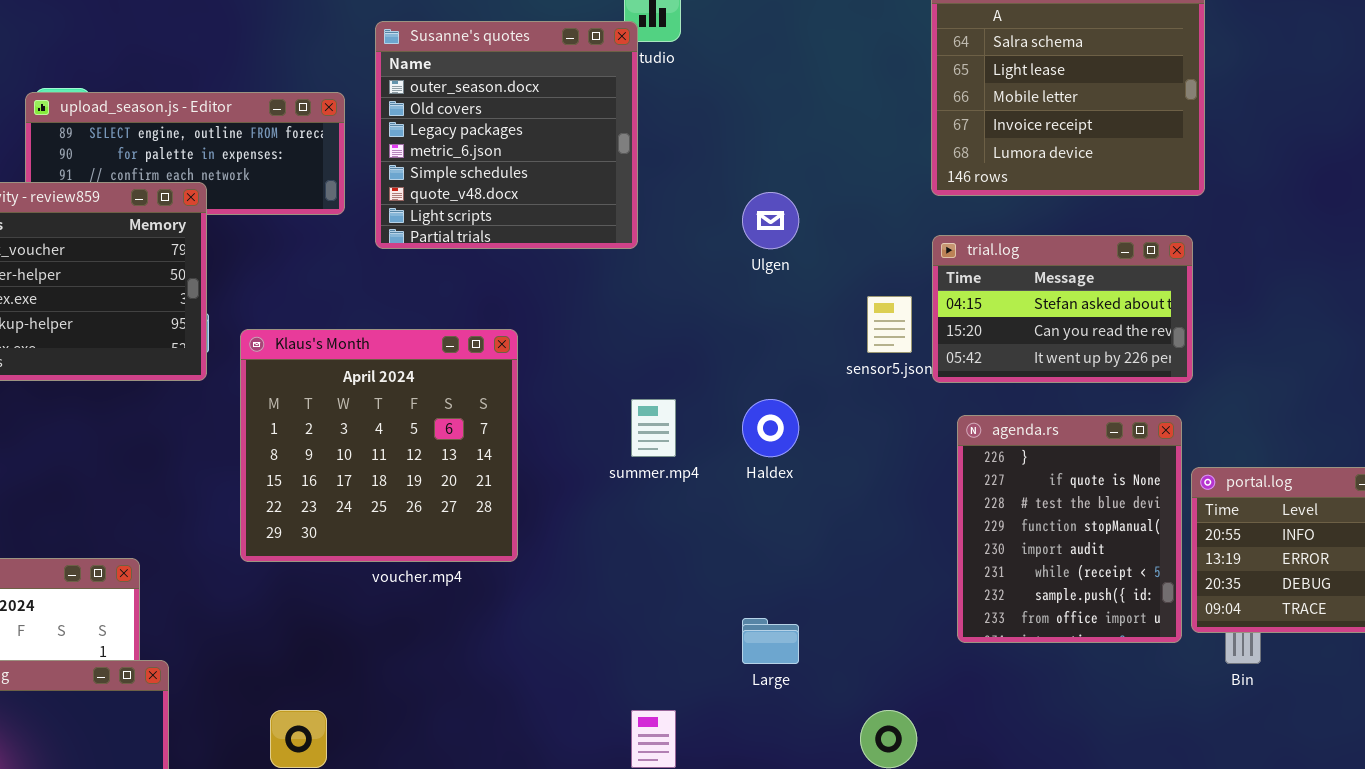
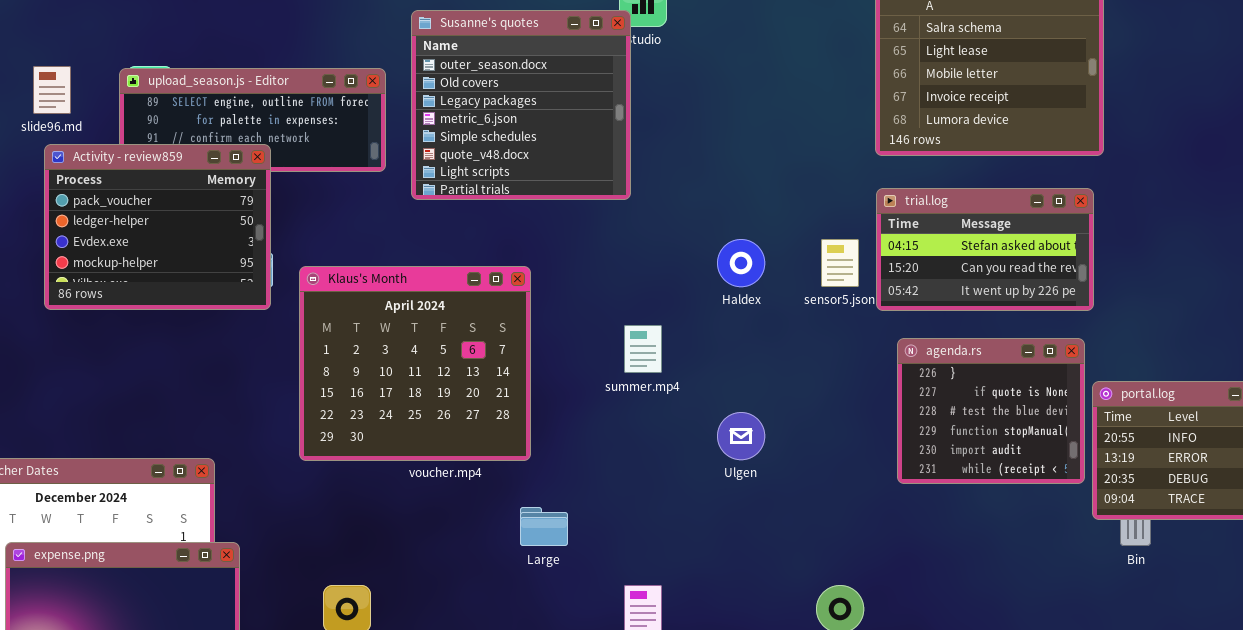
Ulgen: [742,192,799,249] -> [717,412,765,460], moved
Haldex: [742,399,799,457] -> [717,239,765,287], moved
agenda.rs: [957,415,1182,643] -> [897,338,1085,484], resized
Large: [742,618,799,664] -> [520,507,568,546], moved

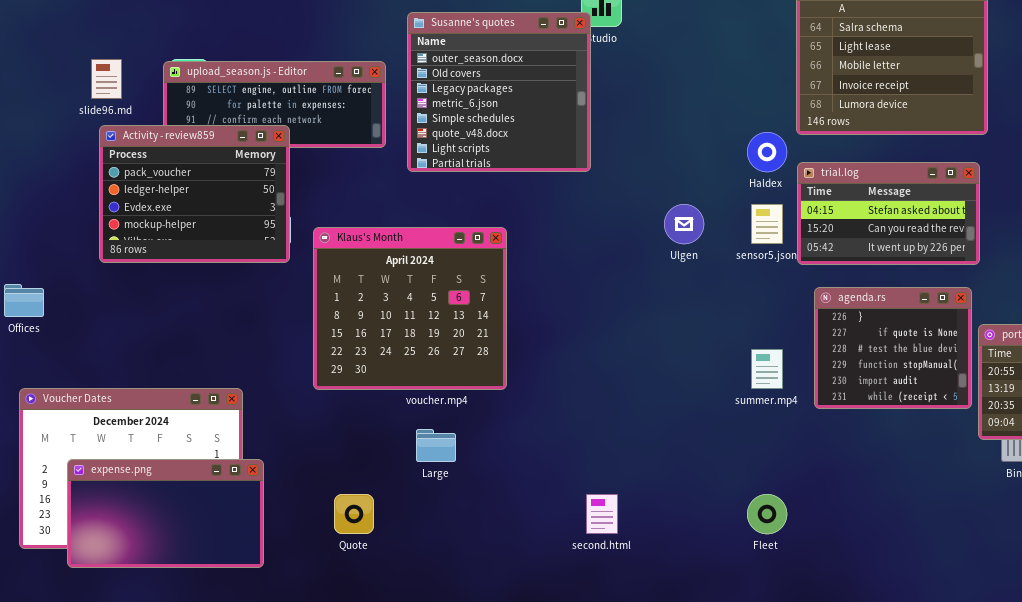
Haldex: [717,239,765,287] -> [747,132,787,172], moved
summer.mp4: [624,325,662,373] -> [751,349,783,389], moved
Ulgen: [717,412,765,460] -> [664,204,704,244], moved
Large: [520,507,568,546] -> [416,429,456,462], moved

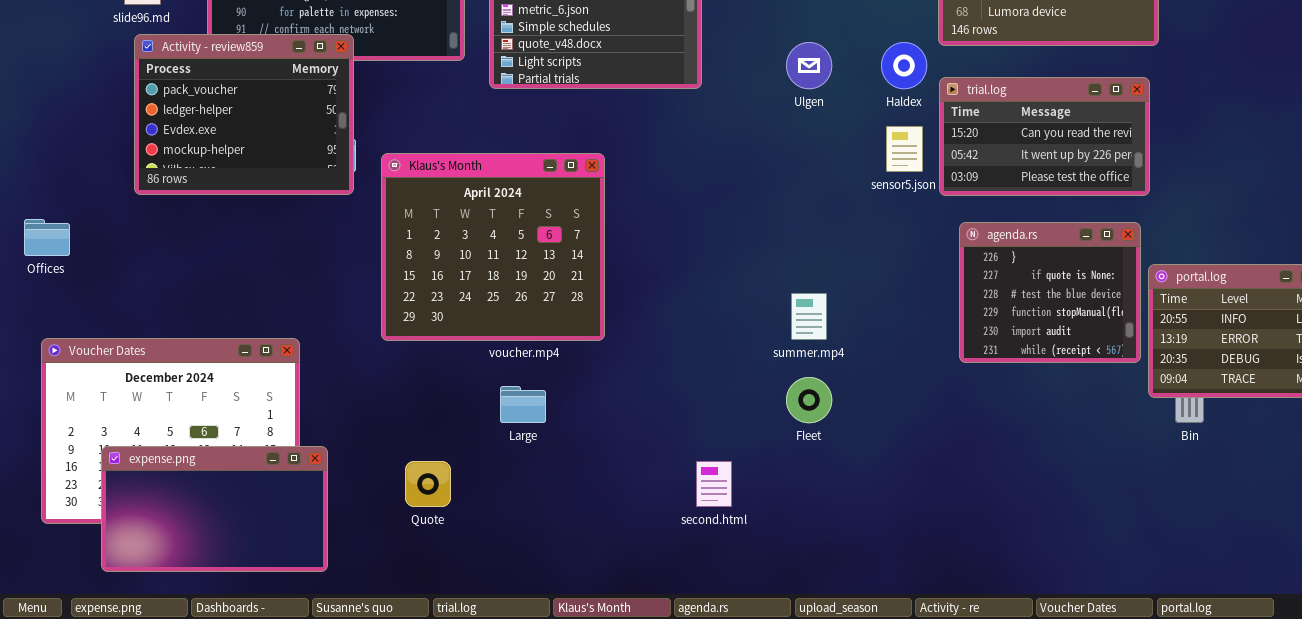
trial.log: [797,162,980,265] -> [939,77,1150,196], scrolled down 1 row
Ulgen: [664,204,704,244] -> [786,42,832,89], moved
summer.mp4: [751,349,783,389] -> [791,293,827,340], moved
expense.png: [67,459,264,568] -> [101,446,328,572], moved
Fleet: [747,494,787,534] -> [786,377,832,423], moved

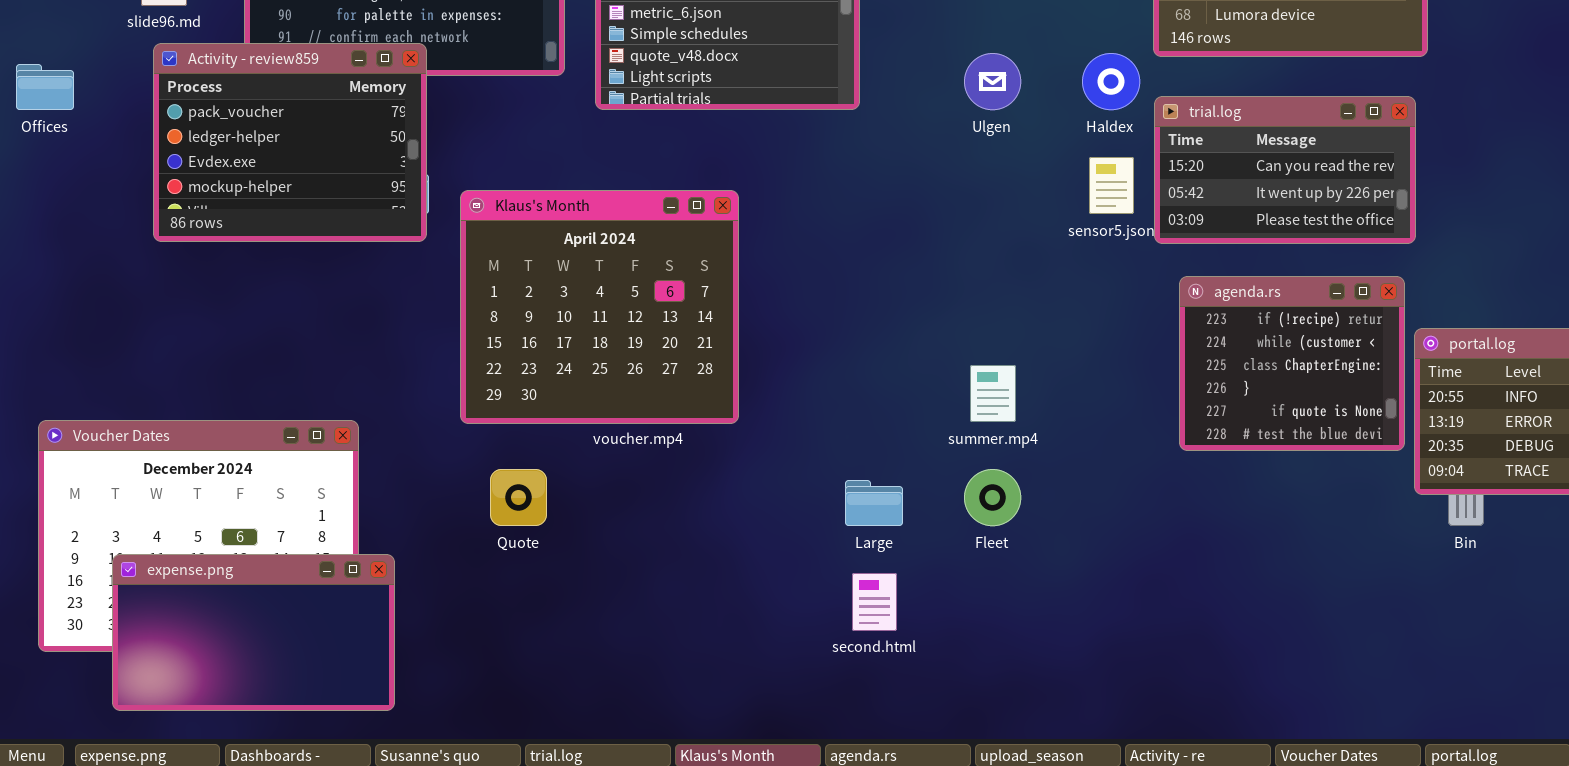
Offices: [24,219,70,256] -> [16,64,74,110], moved
agenda.rs: [959,222,1141,363] -> [1179,276,1405,451], scrolled up 3 rows
Large: [500,386,546,423] -> [845,480,903,526], moved
Quote: [405,461,451,507] -> [490,469,547,526], moved

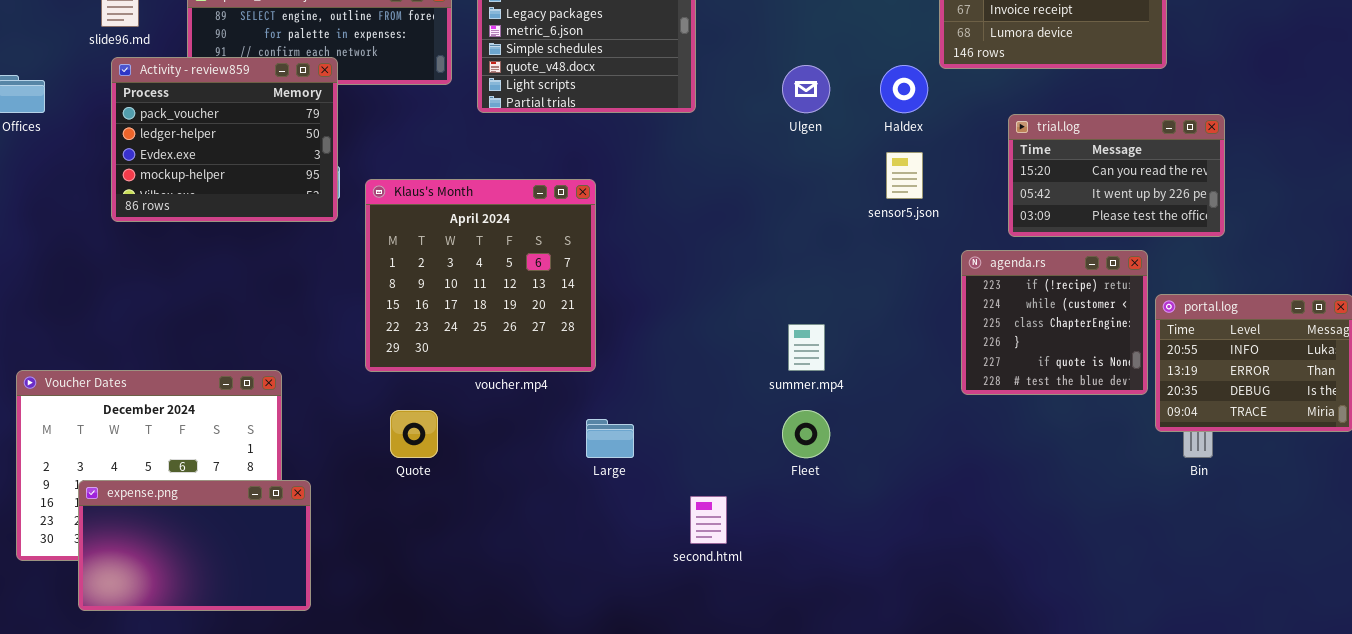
trial.log: [1154,96,1416,244] -> [1008,114,1225,237], moved
Large: [845,480,903,526] -> [586,419,634,458], moved

